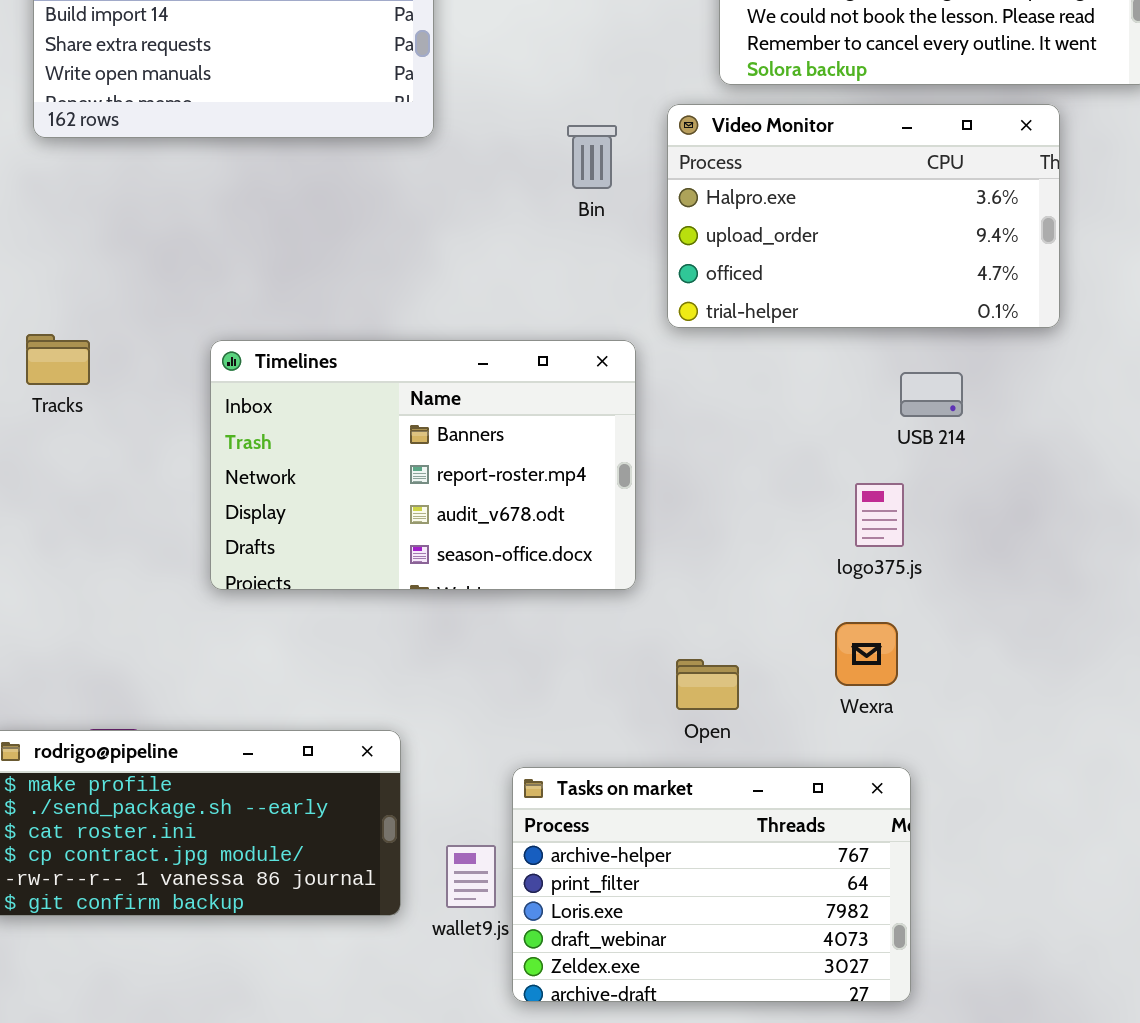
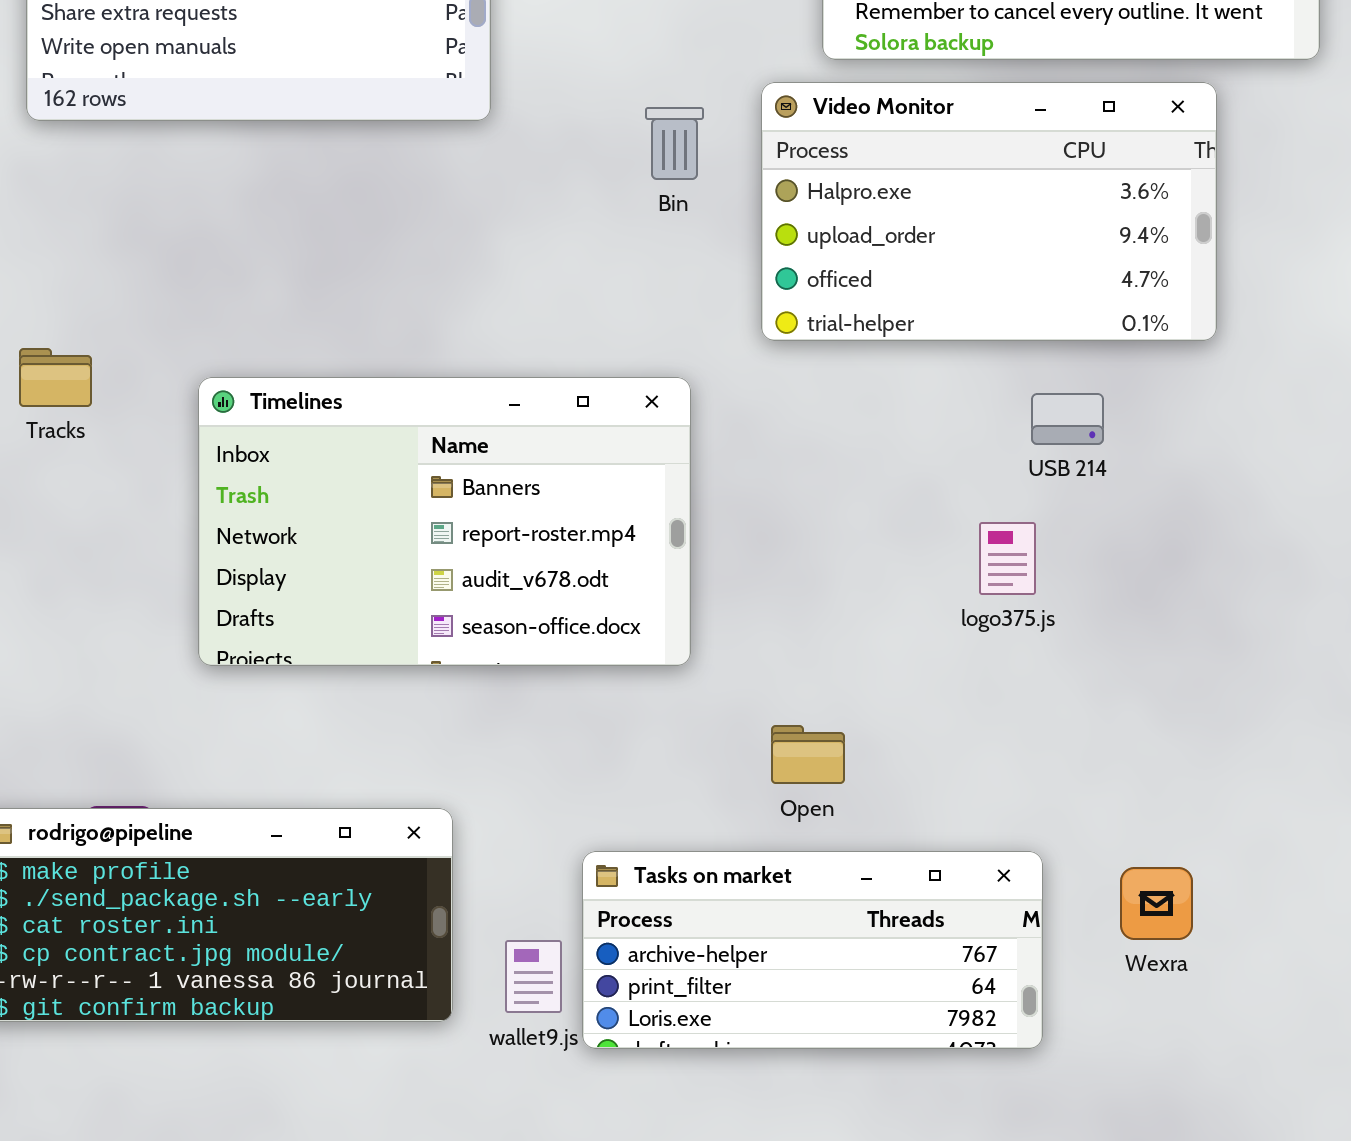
Timelines: [210,340,636,590] -> [198,377,691,666], moved
Wexra: [835,622,898,686] -> [1120,867,1193,940], moved
Tasks on market: [512,767,911,1002] -> [582,851,1043,1049], resized

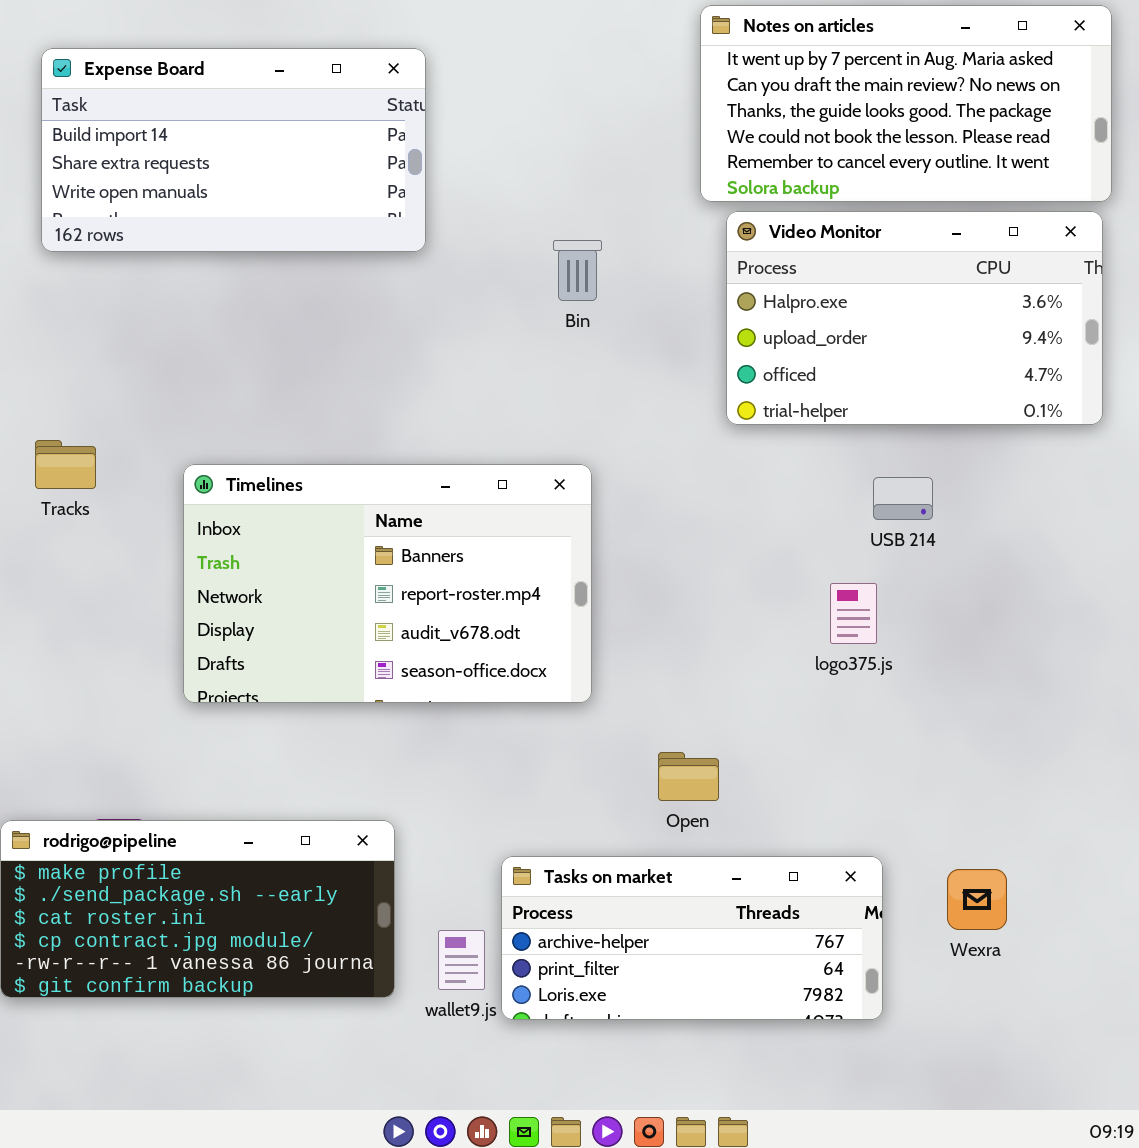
Video Monitor: [761,82,1217,341] -> [726,211,1103,425], moved

